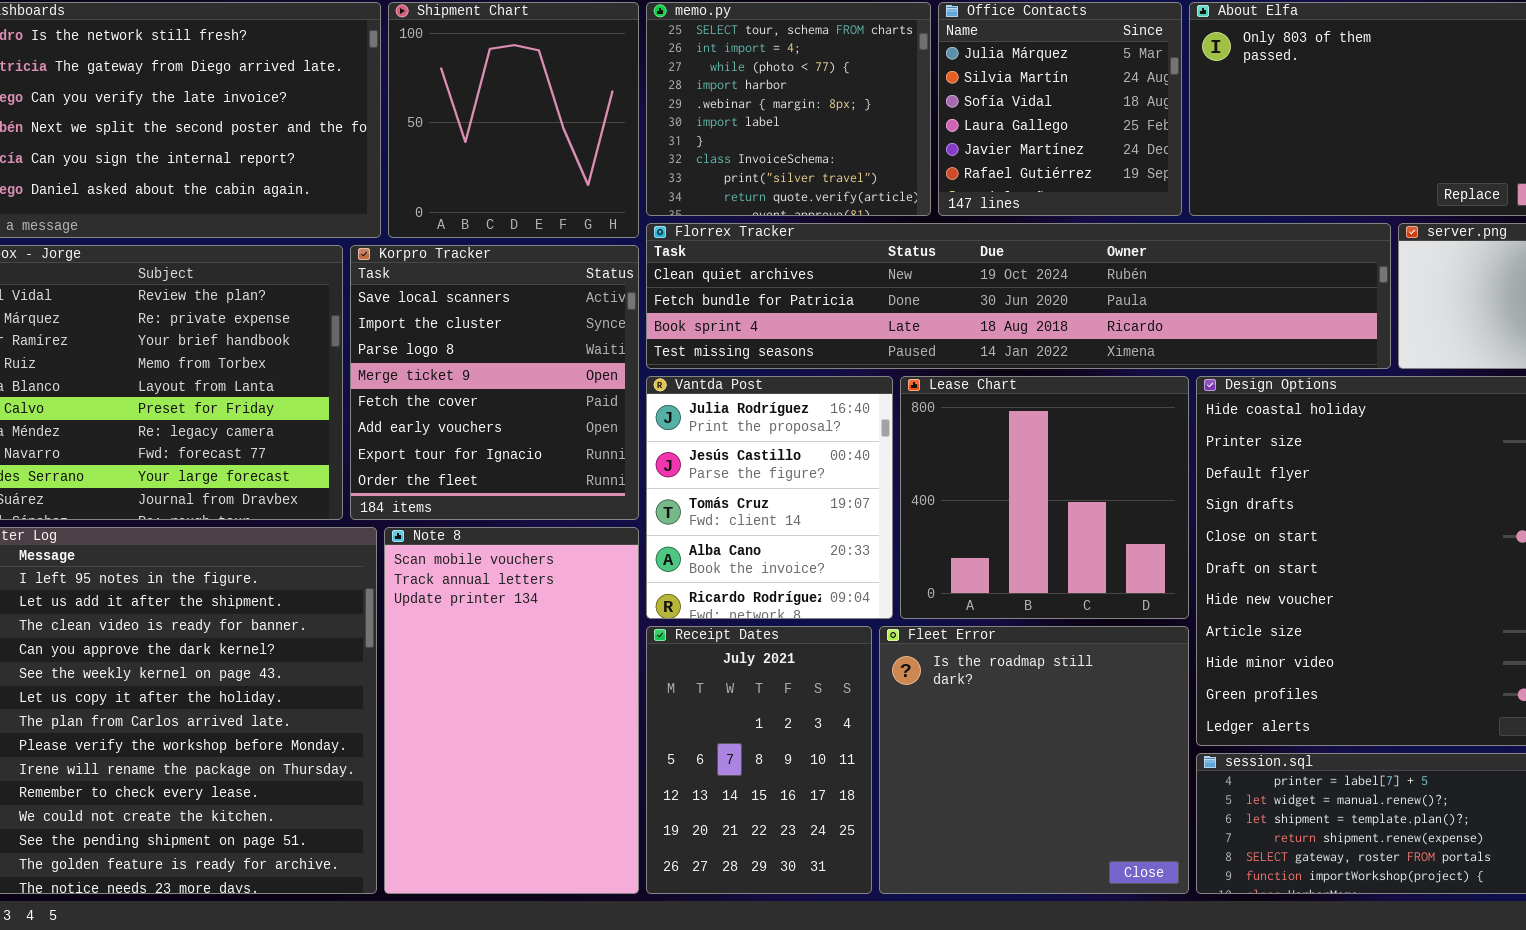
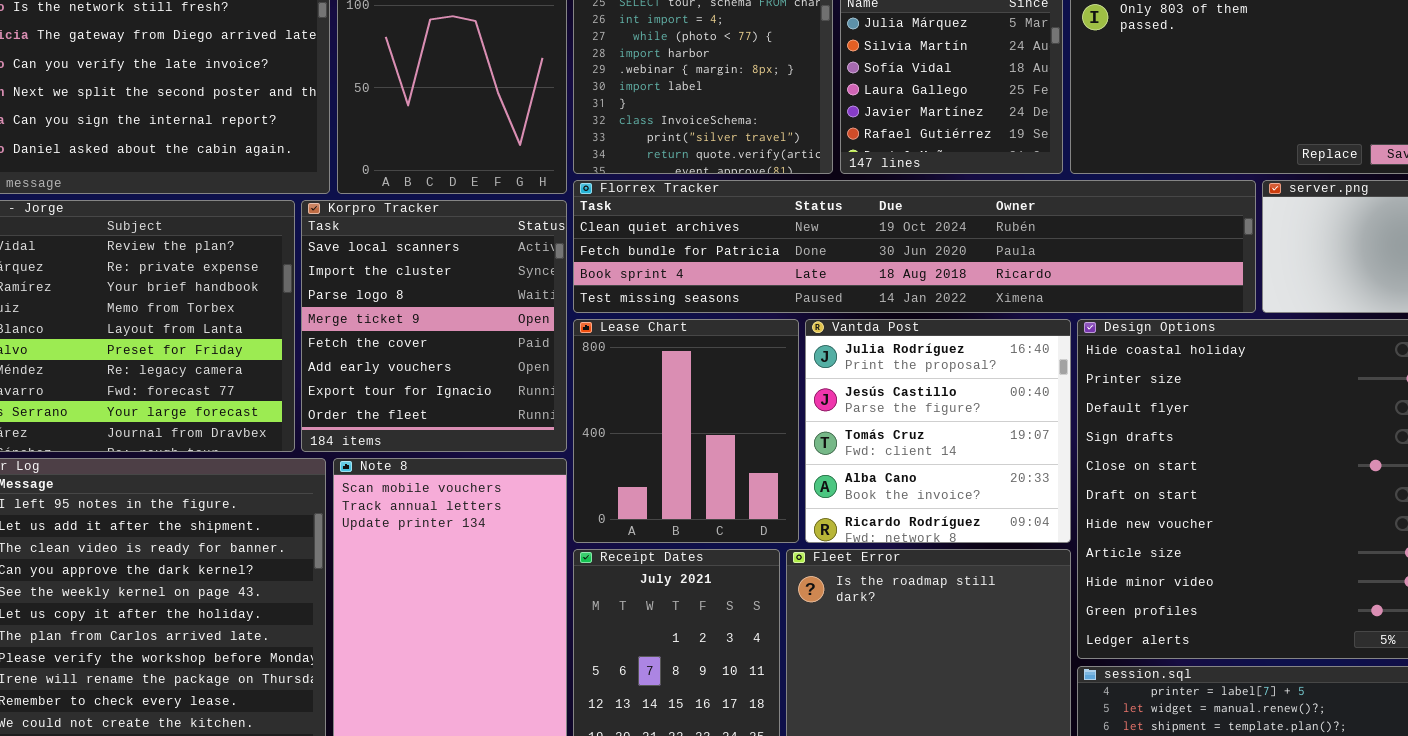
Vantda Post: [646,376,893,619] -> [805,319,1071,543], moved, resized
Lease Chart: [900,376,1189,619] -> [573,319,799,543], moved, resized

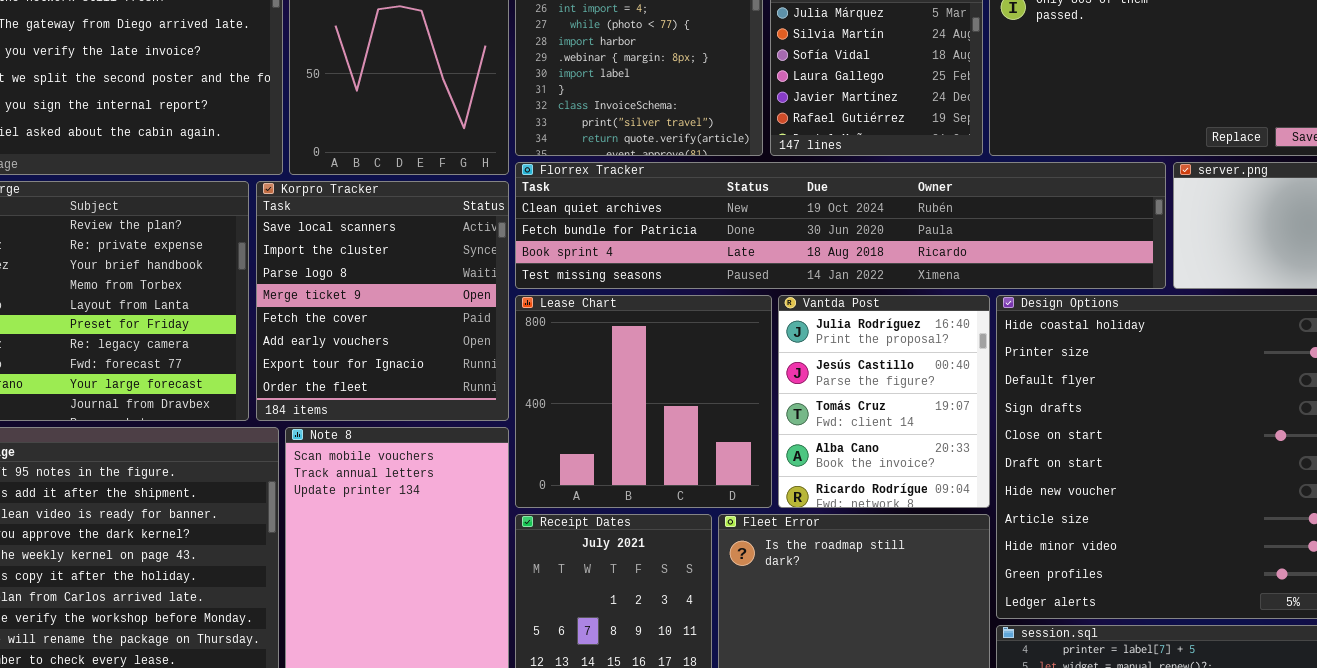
Lease Chart: [573,319,799,543] -> [515,295,772,508], resized
Vantda Post: [805,319,1071,543] -> [778,295,990,508], resized

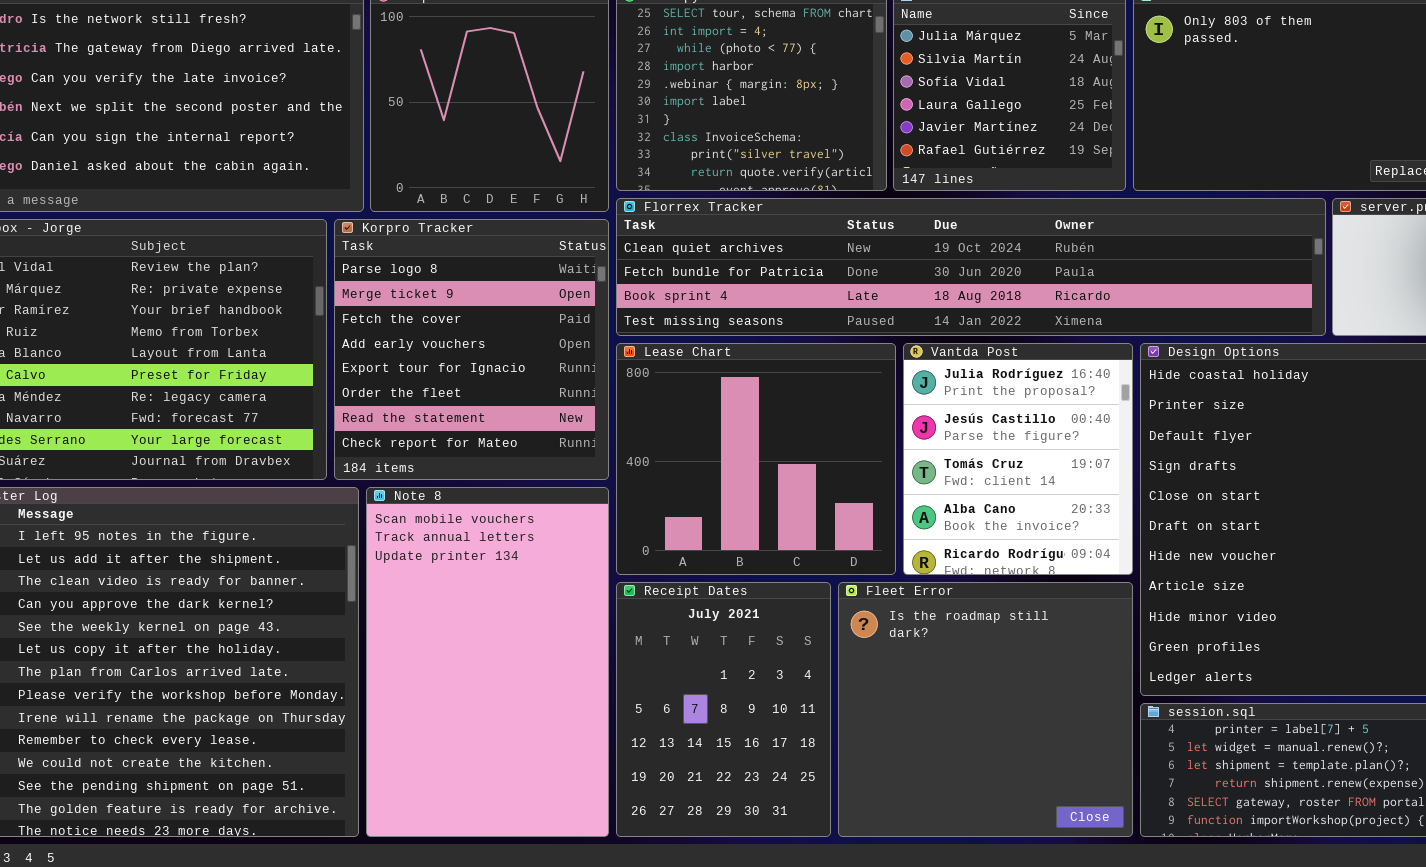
Korpro Tracker: [256,181,509,421] -> [334,219,609,480], scrolled down 2 rows

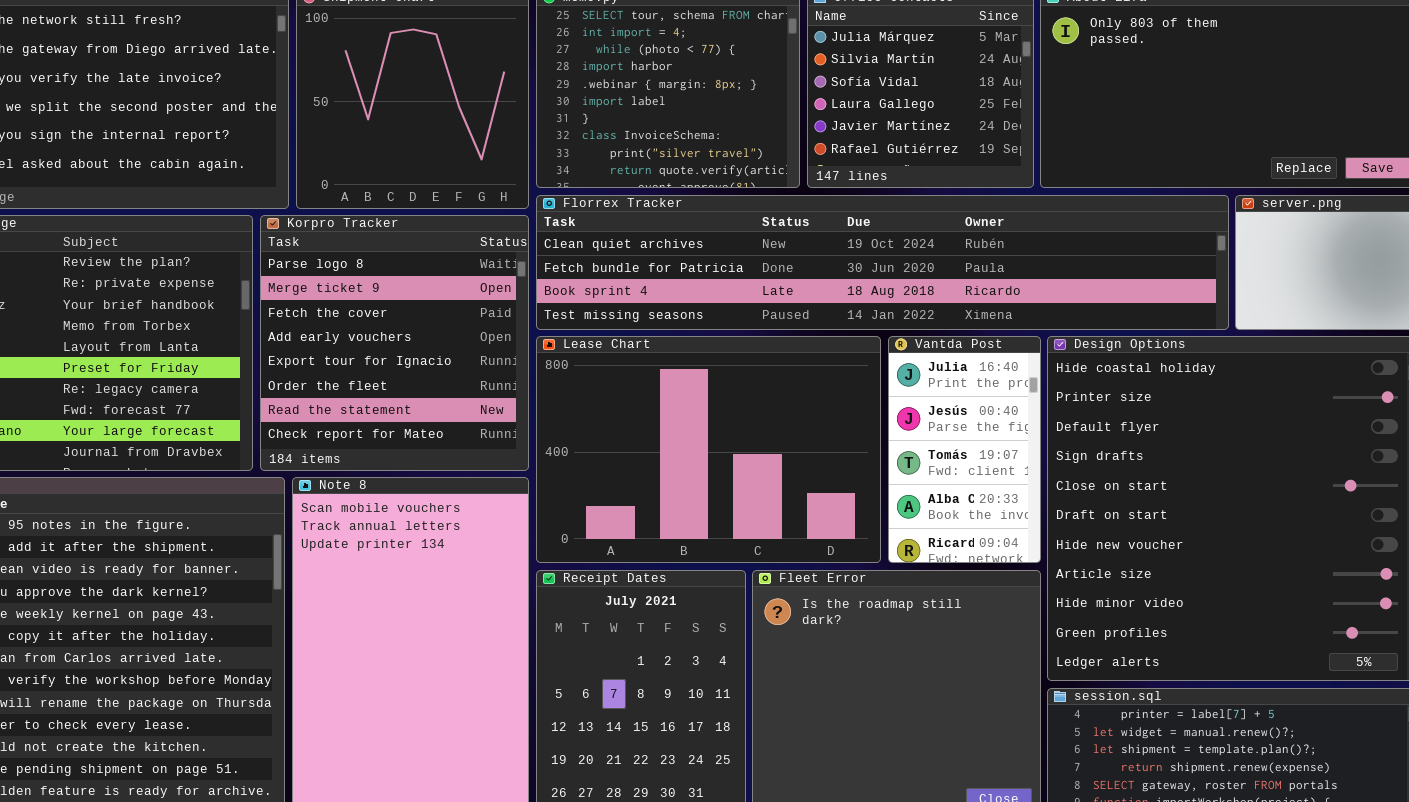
Lease Chart: [616,343,896,575] -> [536,336,881,563], resized
Vantda Post: [903,343,1133,575] -> [888,336,1041,563], resized

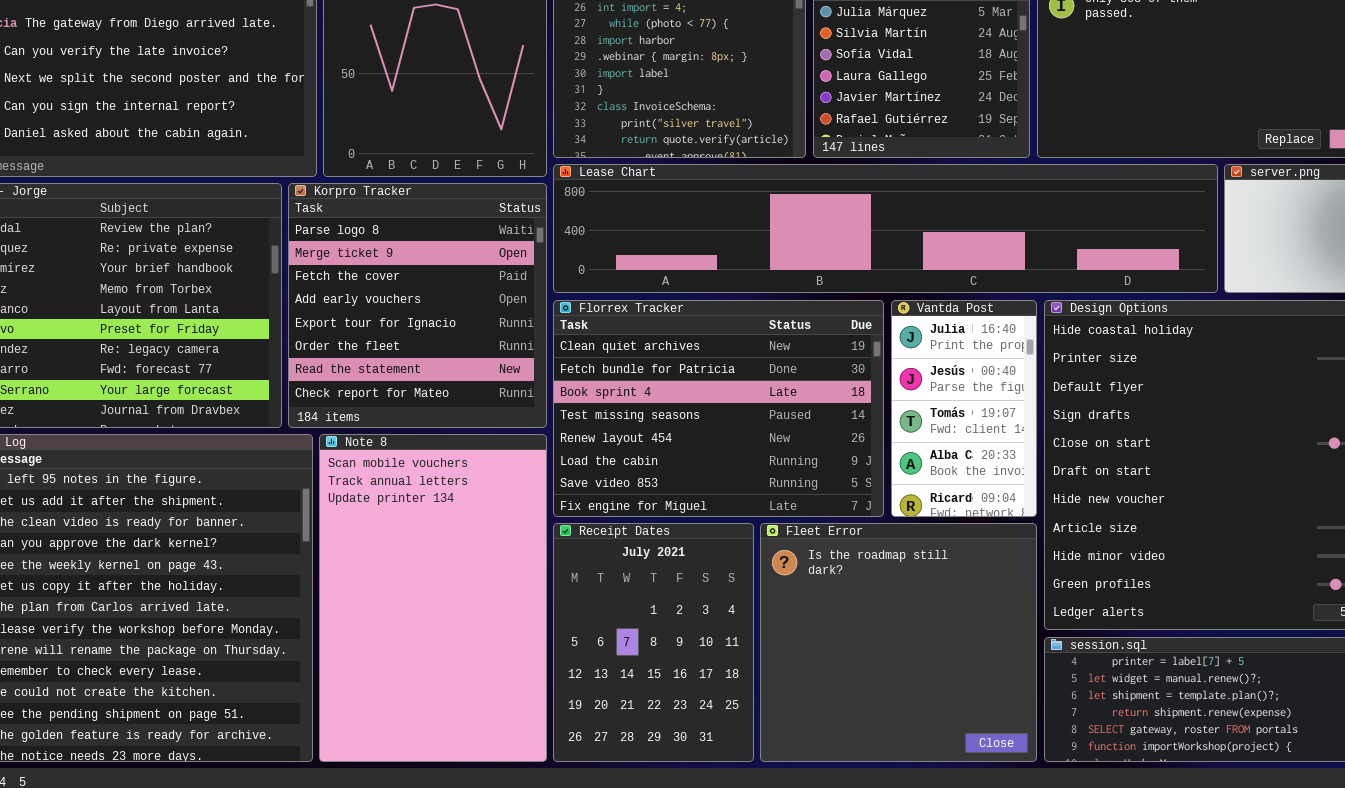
Florrex Tracker: [536,195,1229,330] -> [553,300,884,517], moved, resized
Lease Chart: [536,336,881,563] -> [553,164,1218,293], moved, resized

